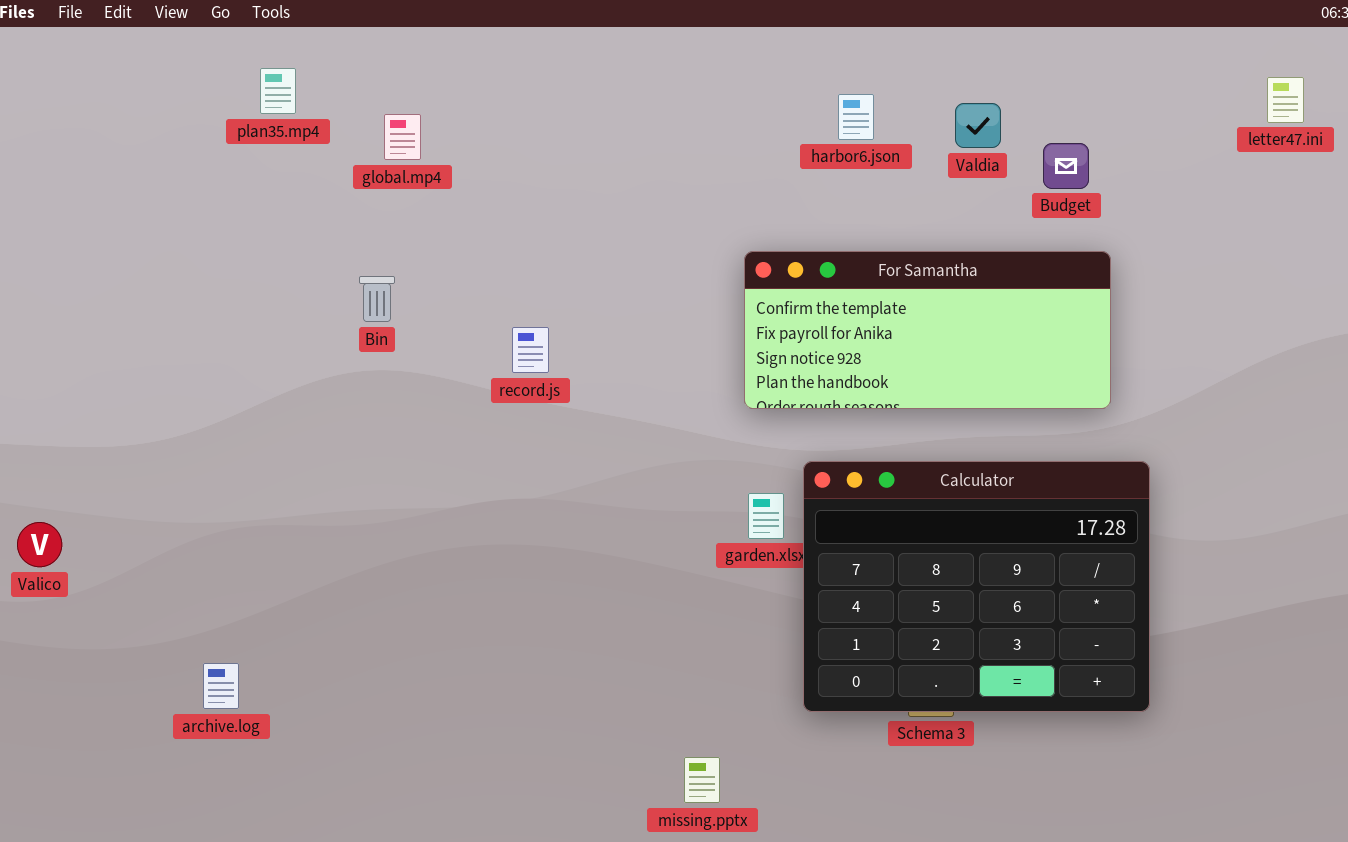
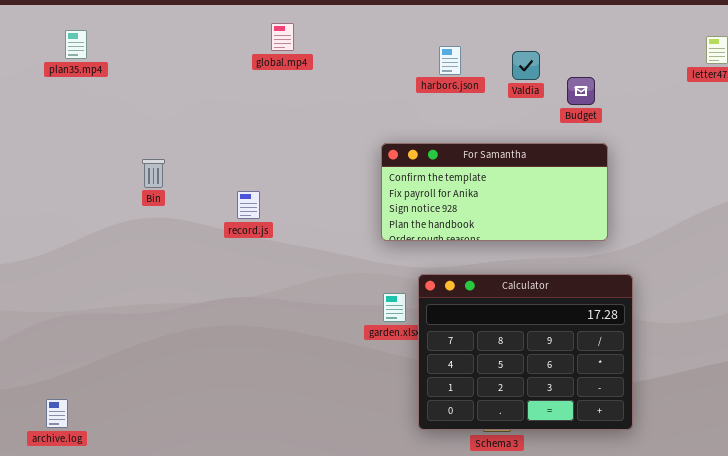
plan35.mp4: [260,68,296,114] -> [65,30,87,59], moved
global.mp4: [384,114,421,160] -> [271,23,294,51], moved

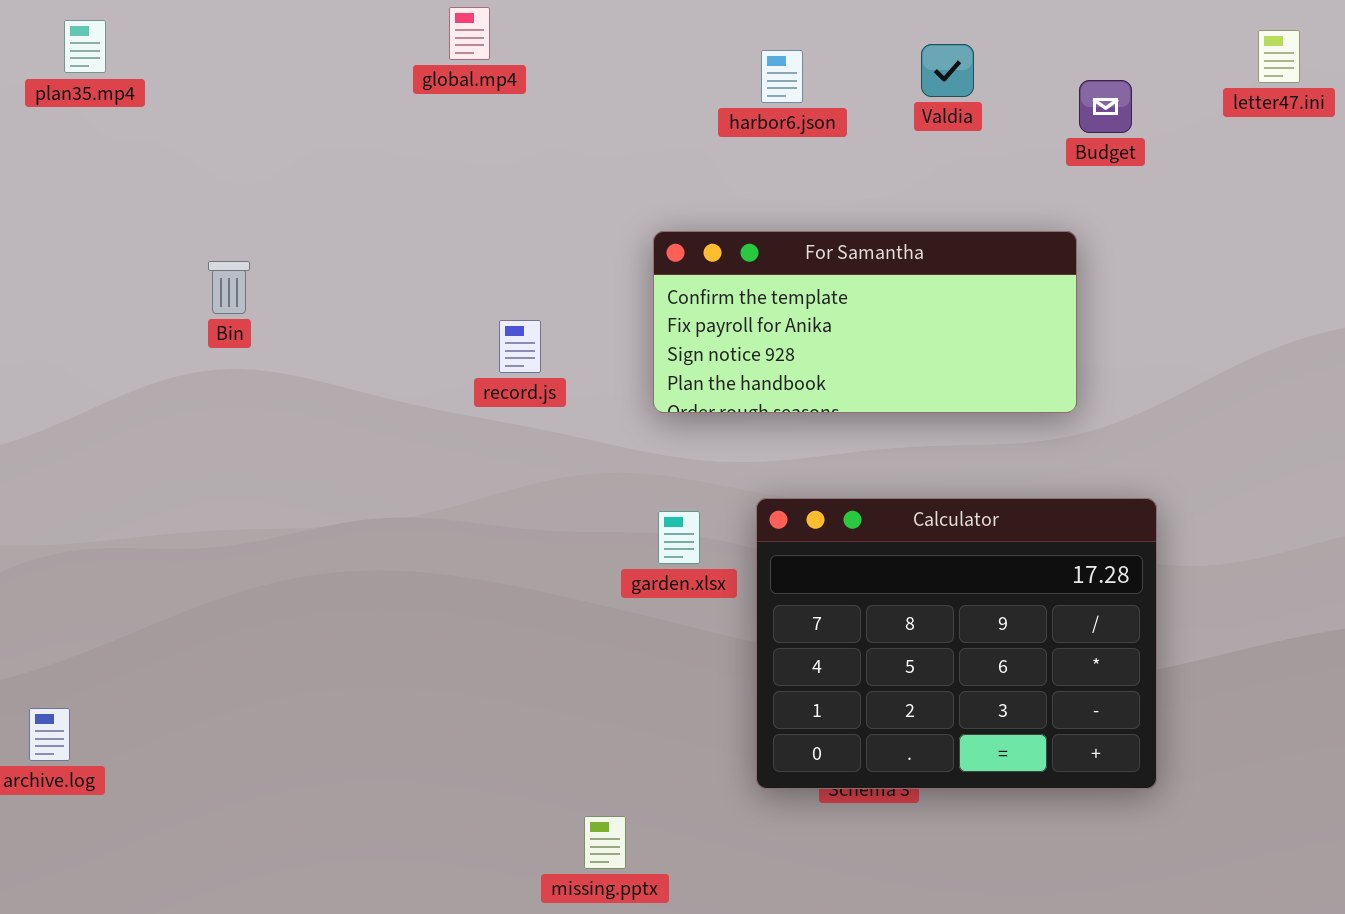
Valdia: [512,51,540,80] -> [921,44,974,97], moved
Budget: [567,77,595,105] -> [1079,80,1132,133], moved
record.js: [237,191,260,219] -> [499,320,541,373], moved
Calculator: [418,274,633,430] -> [756,498,1157,789], moved

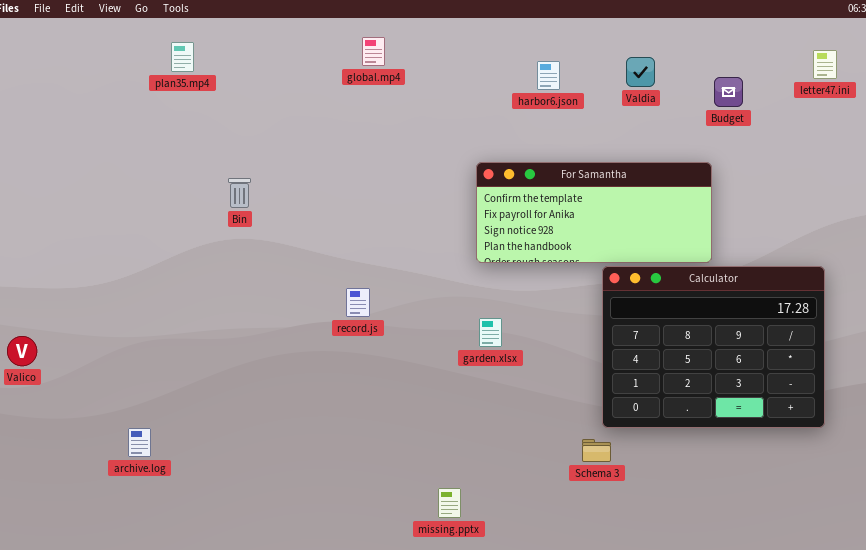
plan35.mp4: [64,20,106,73] -> [171,42,194,72], moved
record.js: [499,320,541,373] -> [346,288,370,317], moved
Calculator: [756,498,1157,789] -> [602,266,825,428], moved

